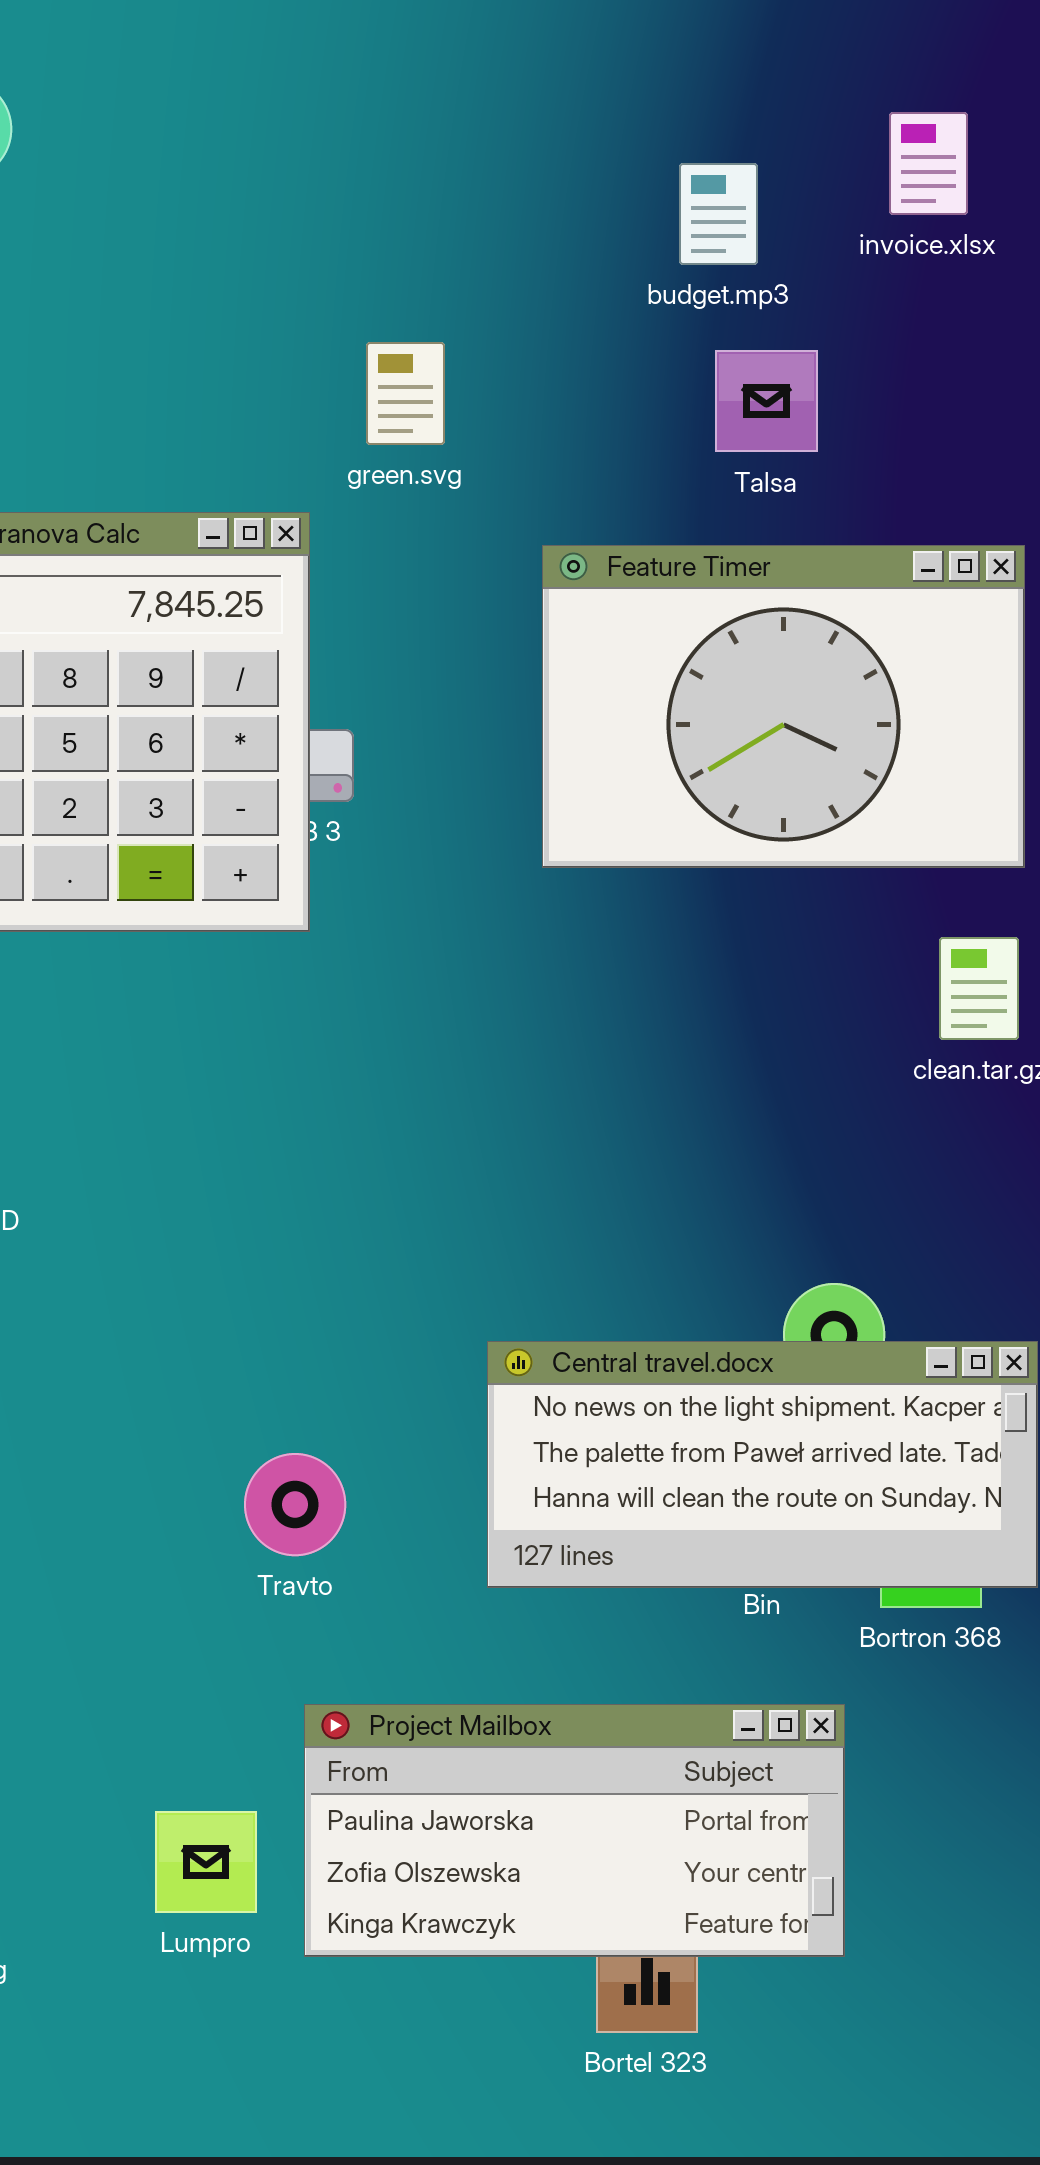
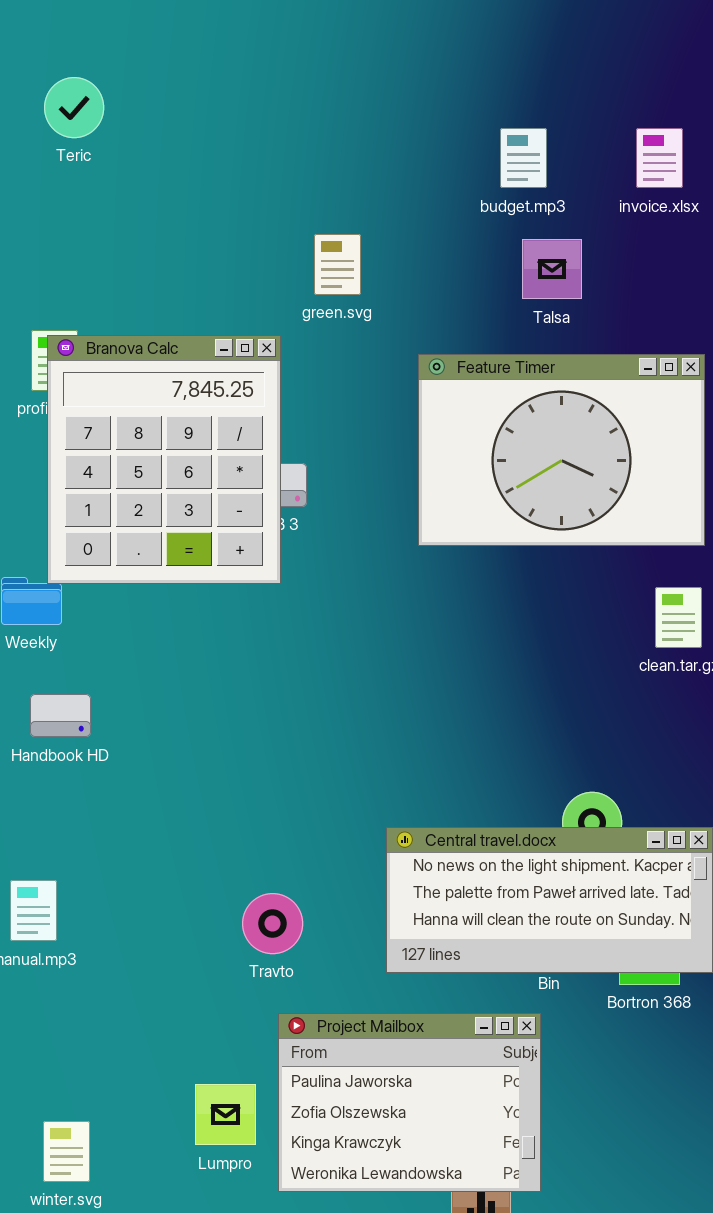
invoice.xlsx: [889,112,968,215] -> [636,128,683,188], moved
Project Mailbox: [304,1704,845,1957] -> [278,1013,541,1192], resized
Lumpro: [155,1811,257,1913] -> [195,1084,256,1145], moved

